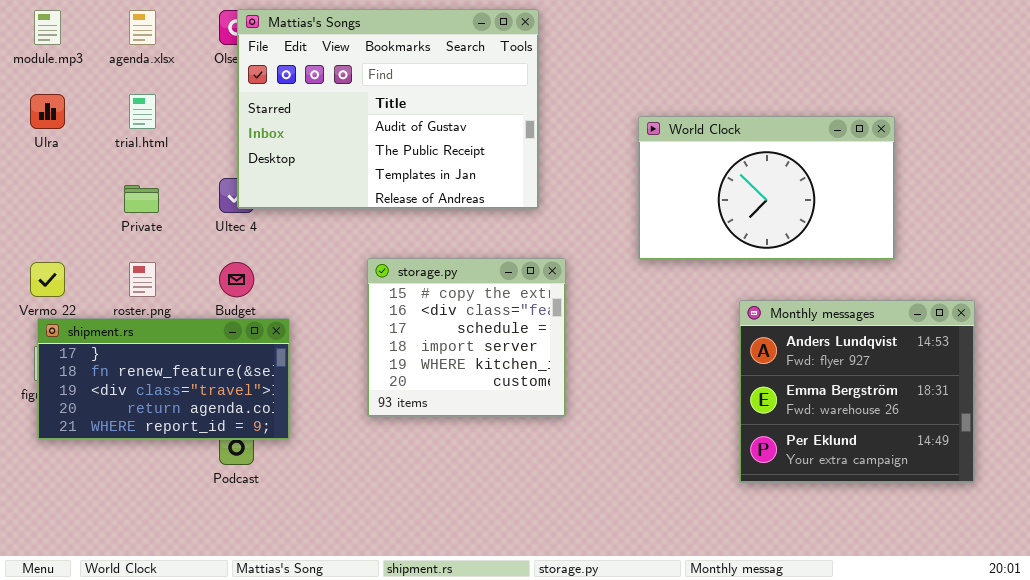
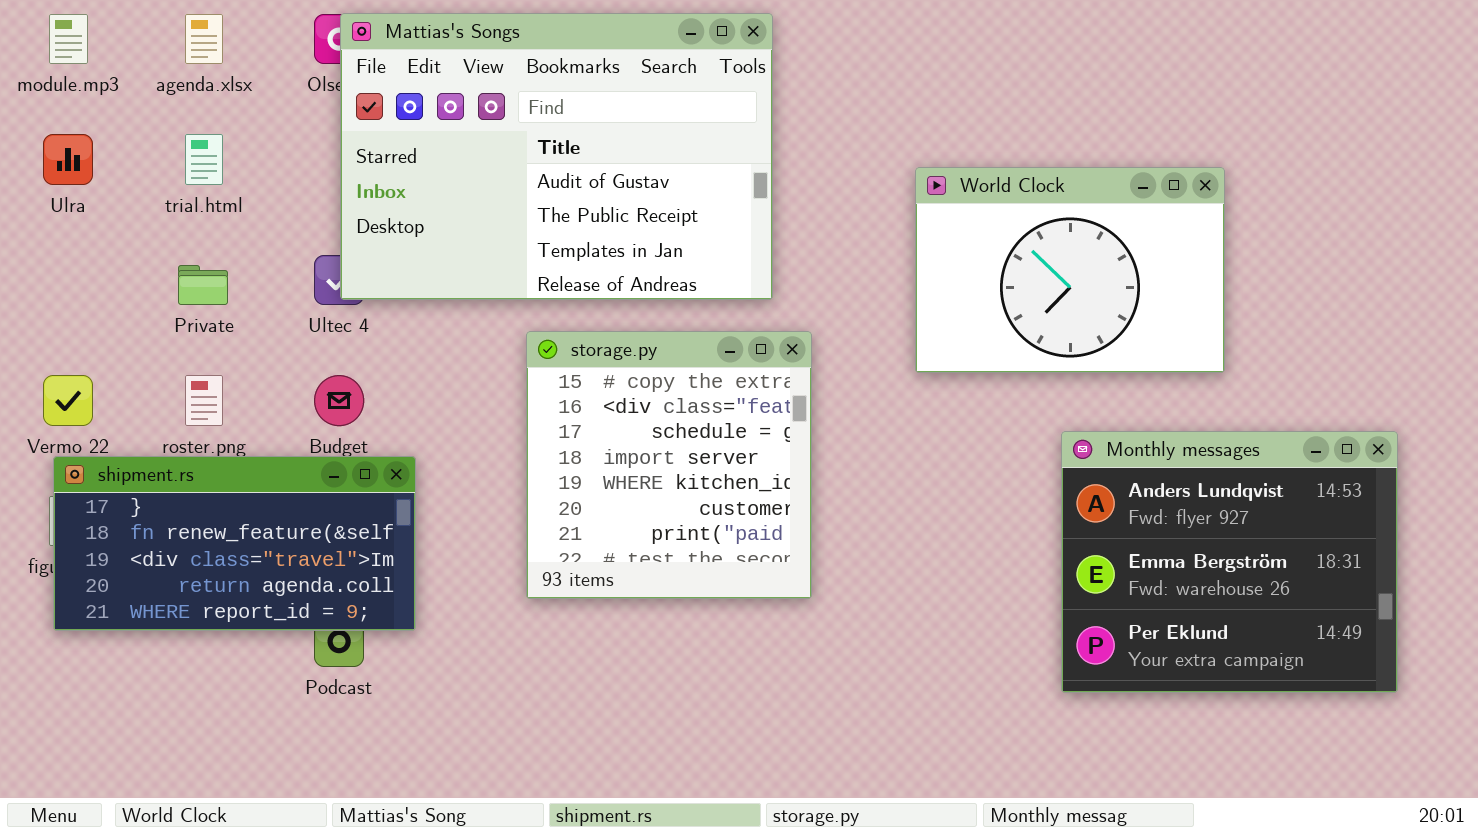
World Clock: [638,116,895,260] -> [915,167,1225,373], resized
storage.py: [367,258,566,417] -> [526,331,812,599], resized

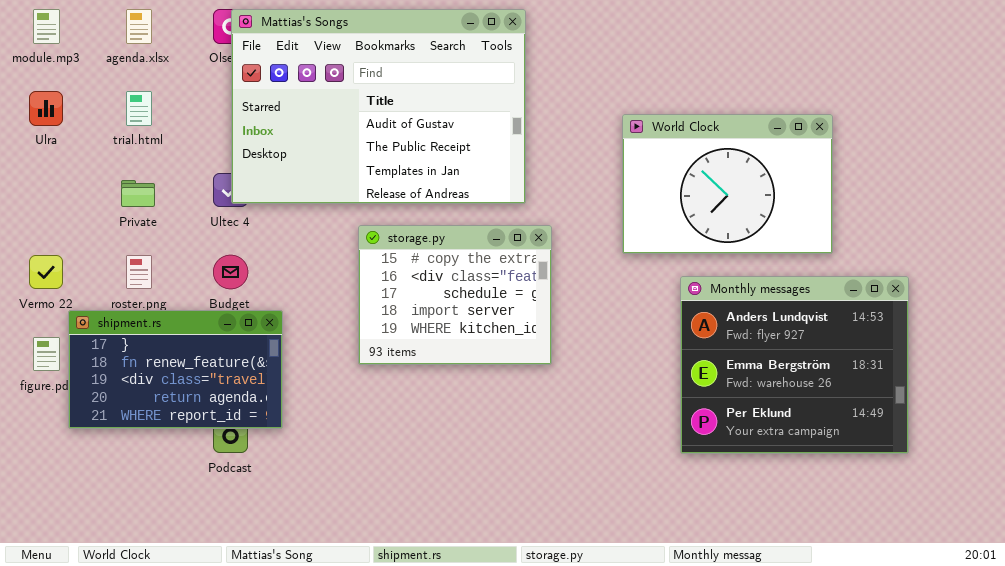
storage.py: [526,331,812,599] -> [358,225,552,365], resized
Monthly messages: [1061,431,1398,693] -> [680,276,909,454], moved
shipment.rs: [53,456,416,631] -> [68,310,283,429], resized

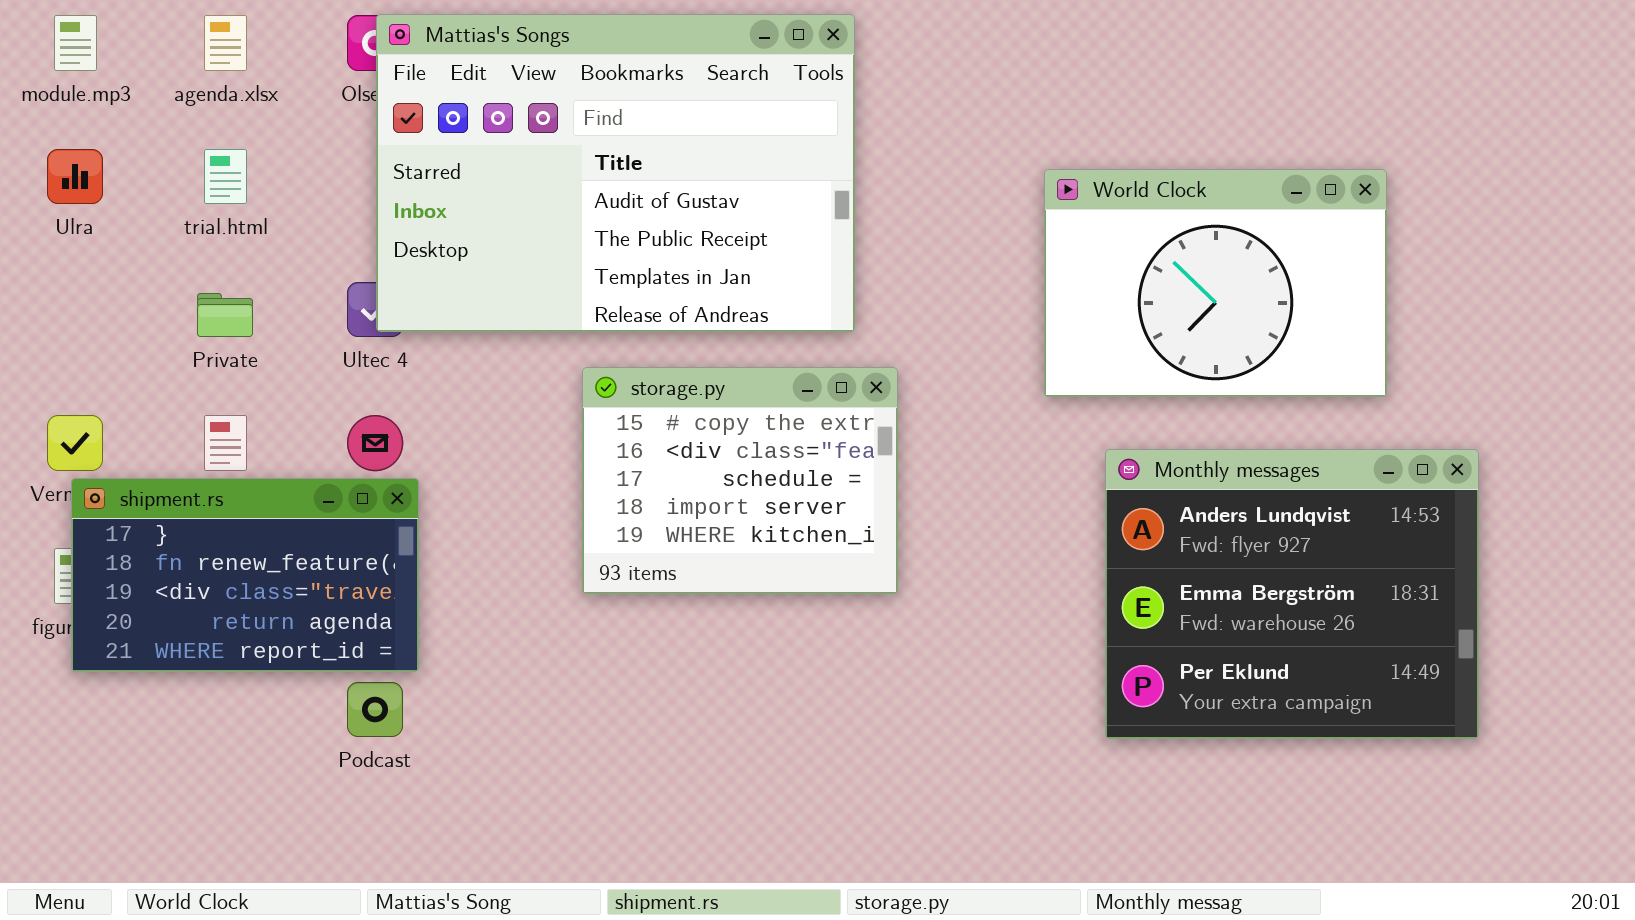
World Clock: [622,114,833,254] -> [1044,169,1387,397], moved
shipment.rs: [68,310,283,429] -> [71,478,419,672], moved

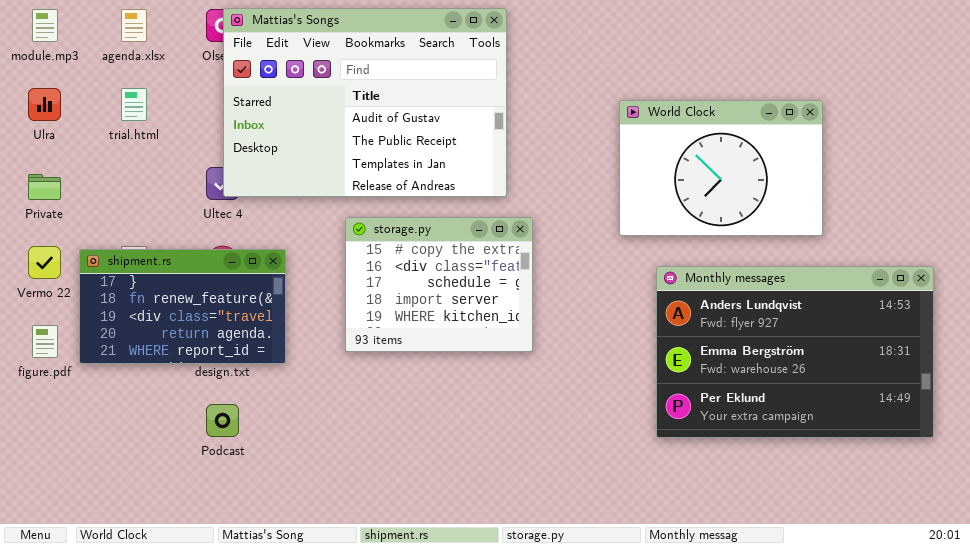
Private: [197,293,253,337] -> [28,174,61,200], moved
Monthly messages: [1105,449,1479,739] -> [656,266,934,438], resized
shipment.rs: [71,478,419,672] -> [79,249,286,364], moved

